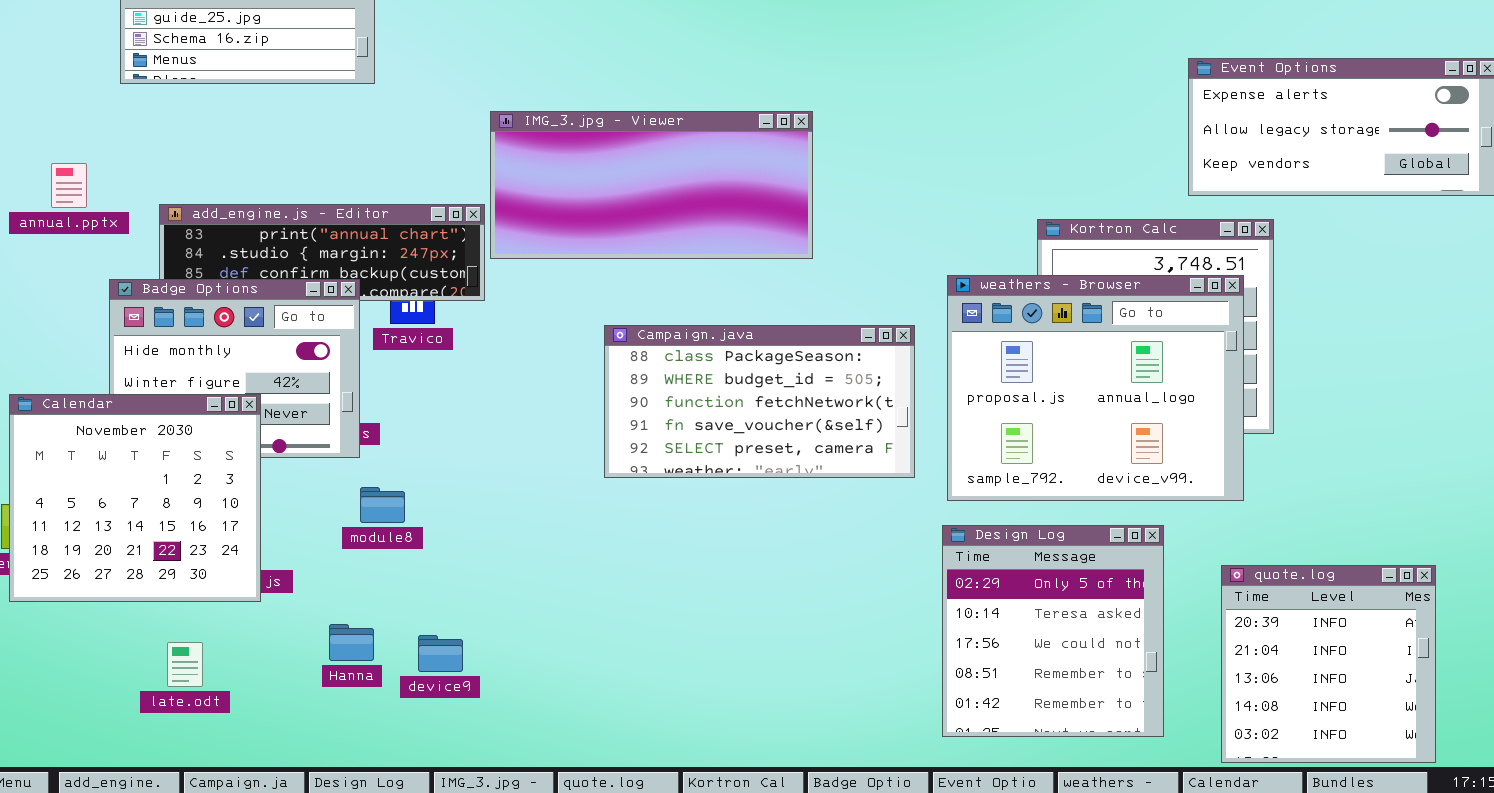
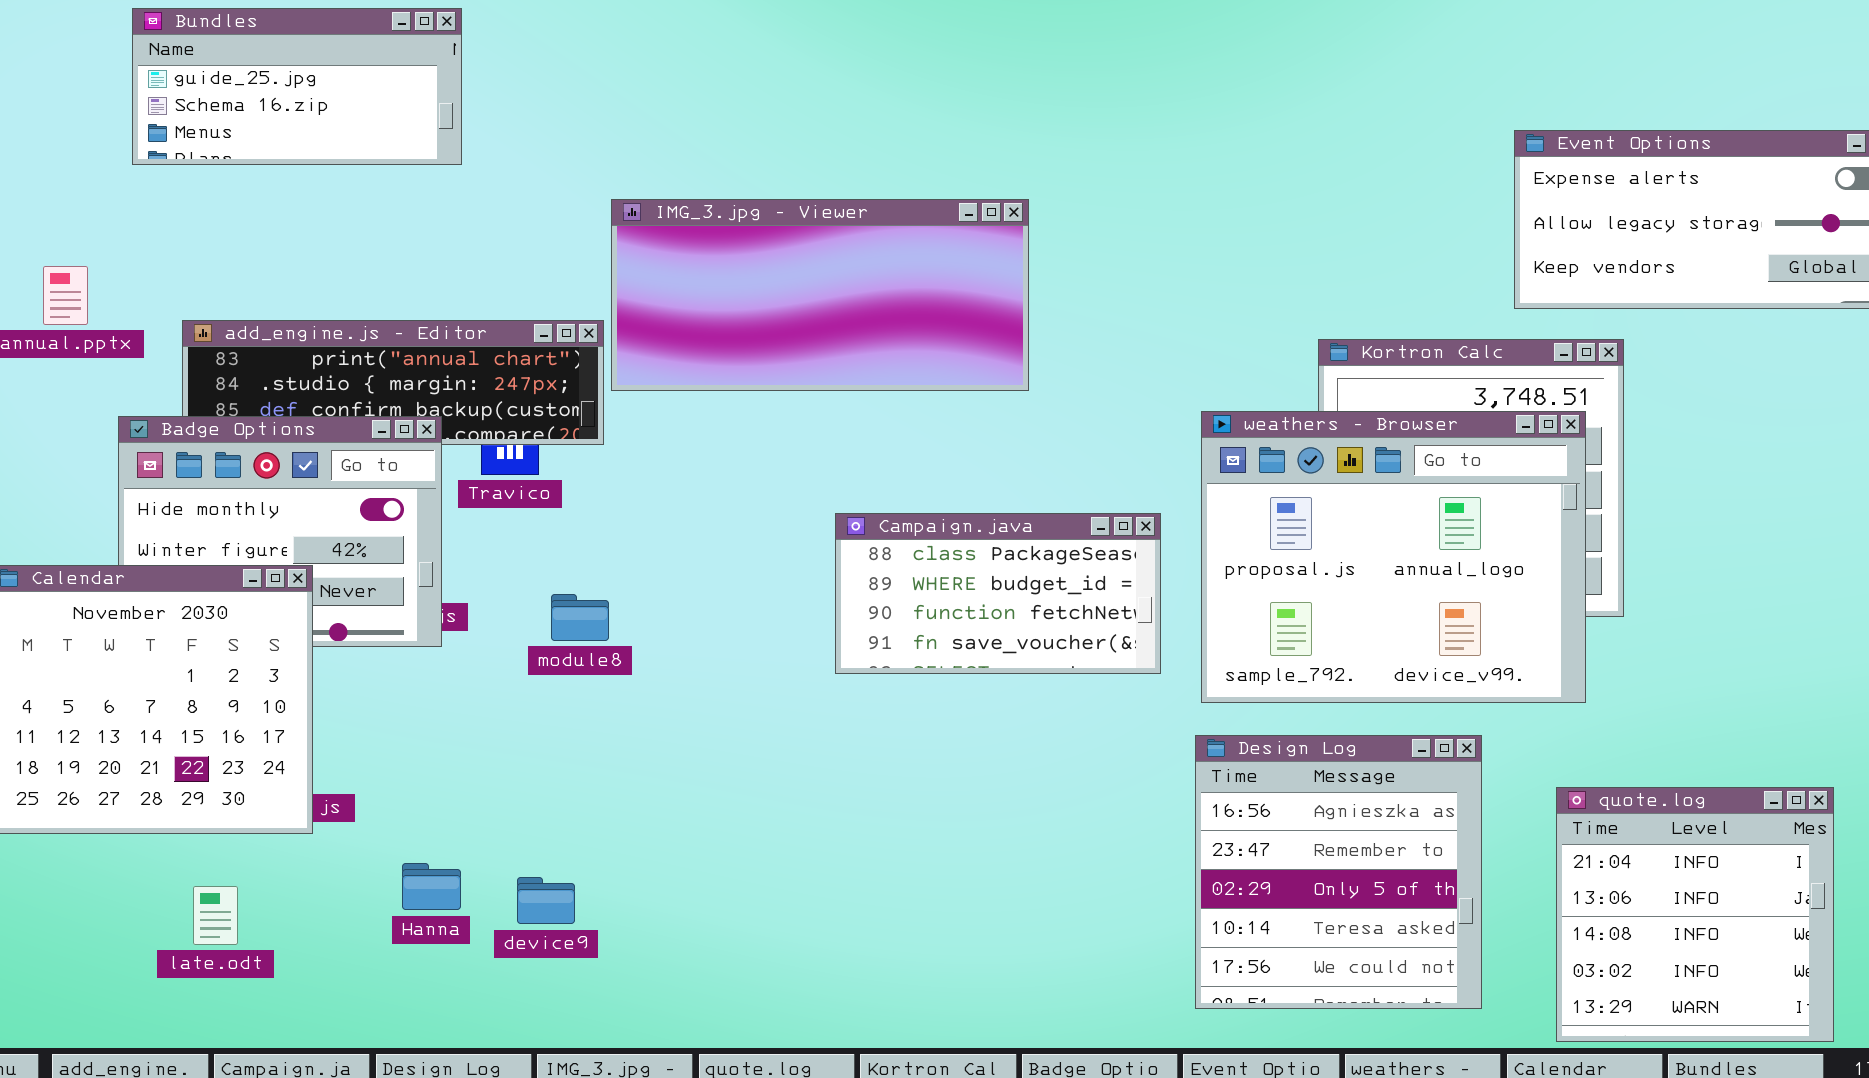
Campaign.java: [604,325,915,478] -> [835,513,1161,674], resized
module8: [360,487,405,523] -> [551,594,609,641], moved
Design Log: [942,525,1164,737] -> [1195,735,1482,1009], scrolled up 2 rows
quote.log: [1221,565,1436,763] -> [1556,787,1834,1042], scrolled down 1 row

